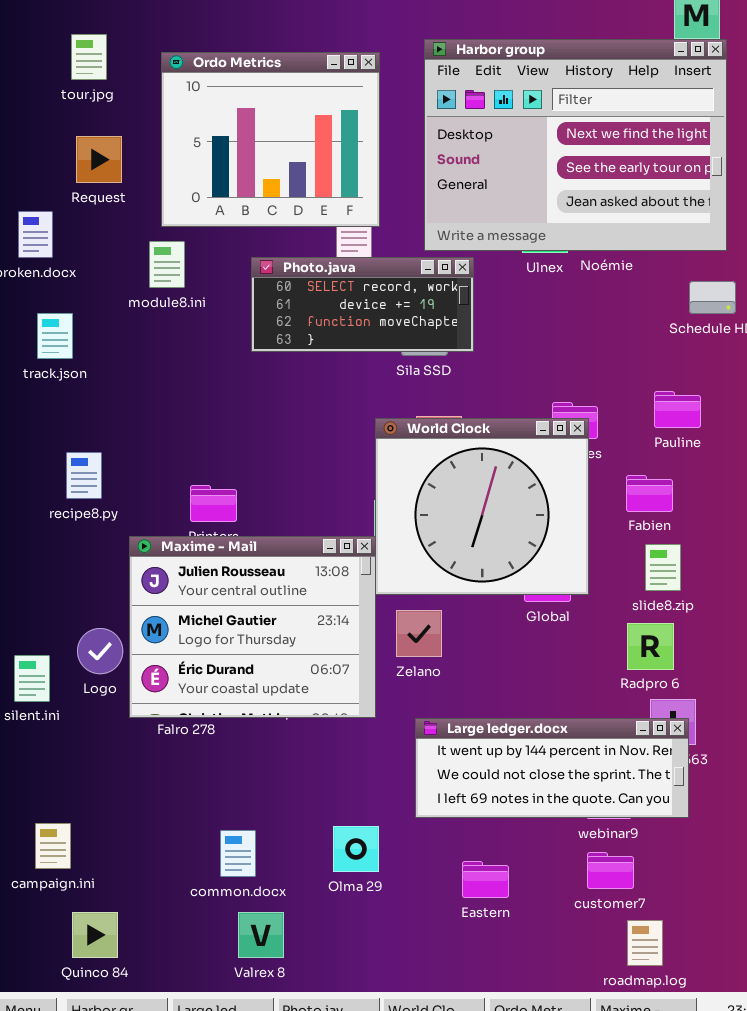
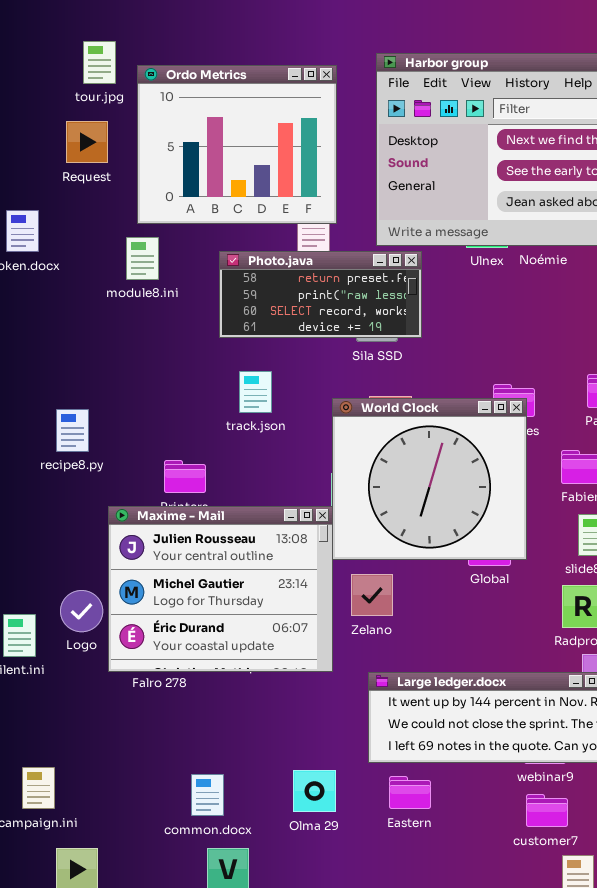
tour.jpg: [71,34,107,80] -> [83,41,116,84], moved
Request: [76,136,122,183] -> [66,121,108,163], moved
Photo.java: [251,257,474,352] -> [219,251,422,338], scrolled up 2 rows
track.json: [37,313,73,359] -> [239,371,272,413], moved
recipe8.py: [66,452,102,499] -> [56,409,89,452], moved
Eastern: [462,861,509,898] -> [389,776,431,809], moved

